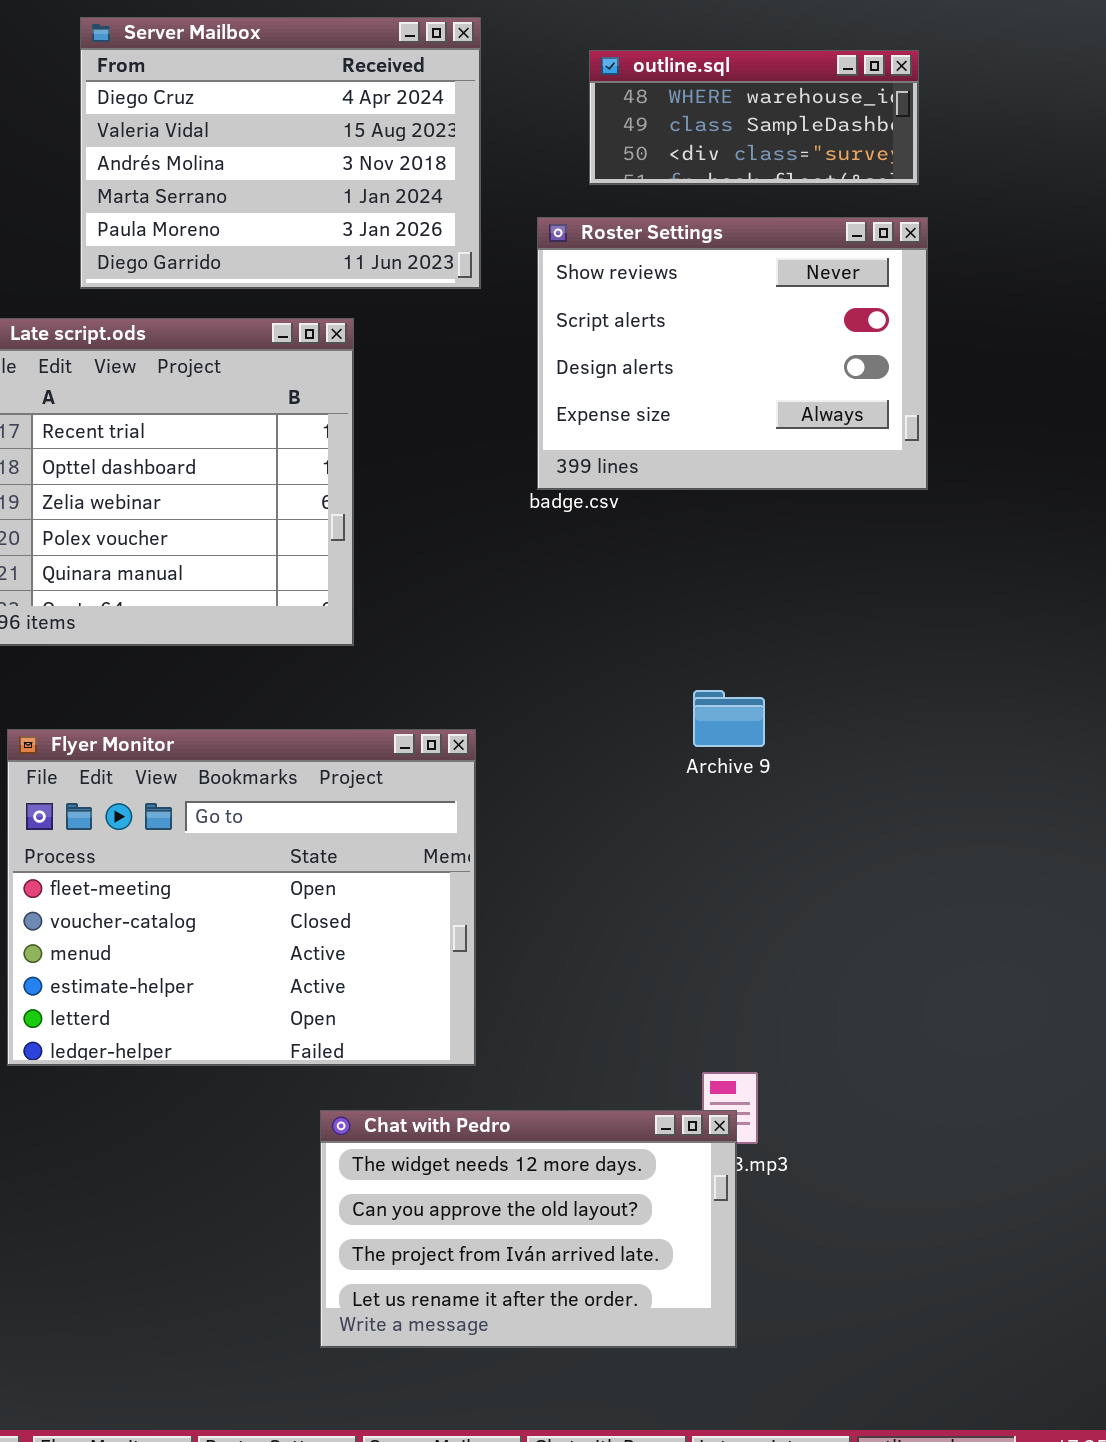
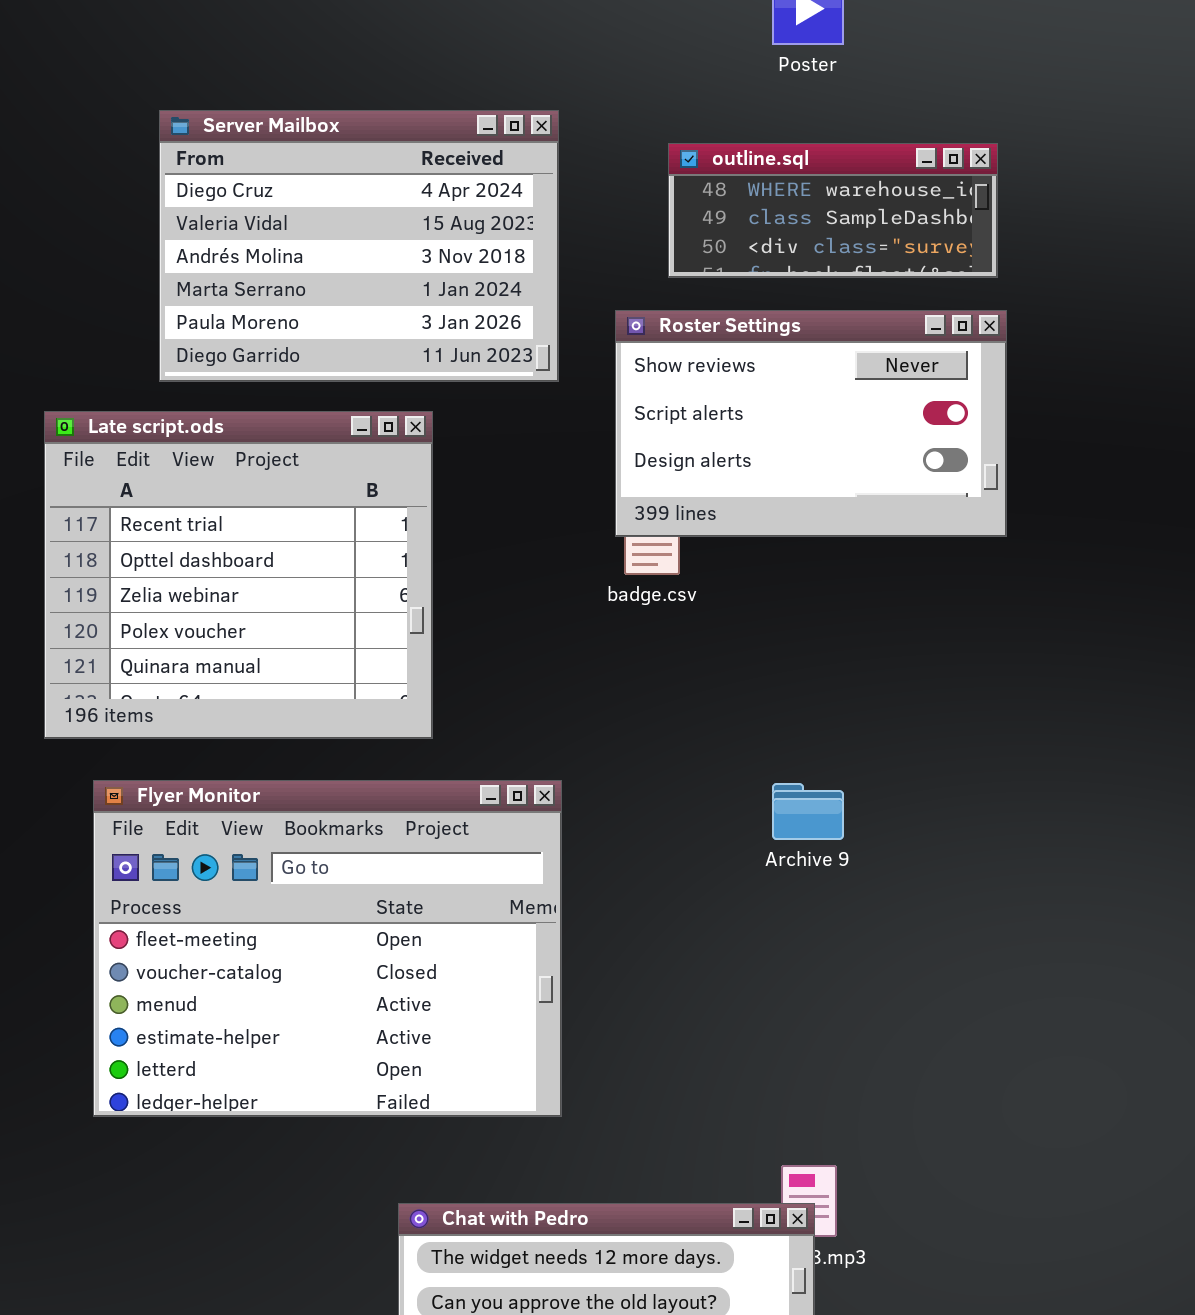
Roster Settings: [537,217,928,490] -> [615,310,1007,537], resized
Flyer Monitor: [7,729,476,1066] -> [93,780,562,1117], moved

